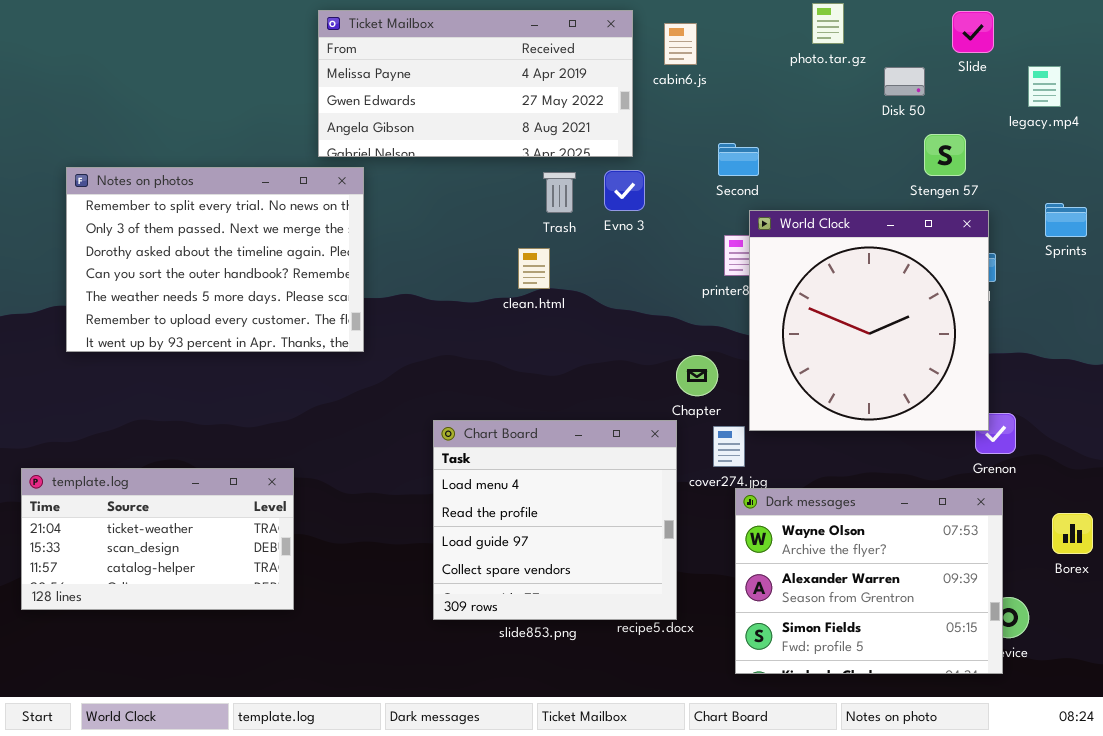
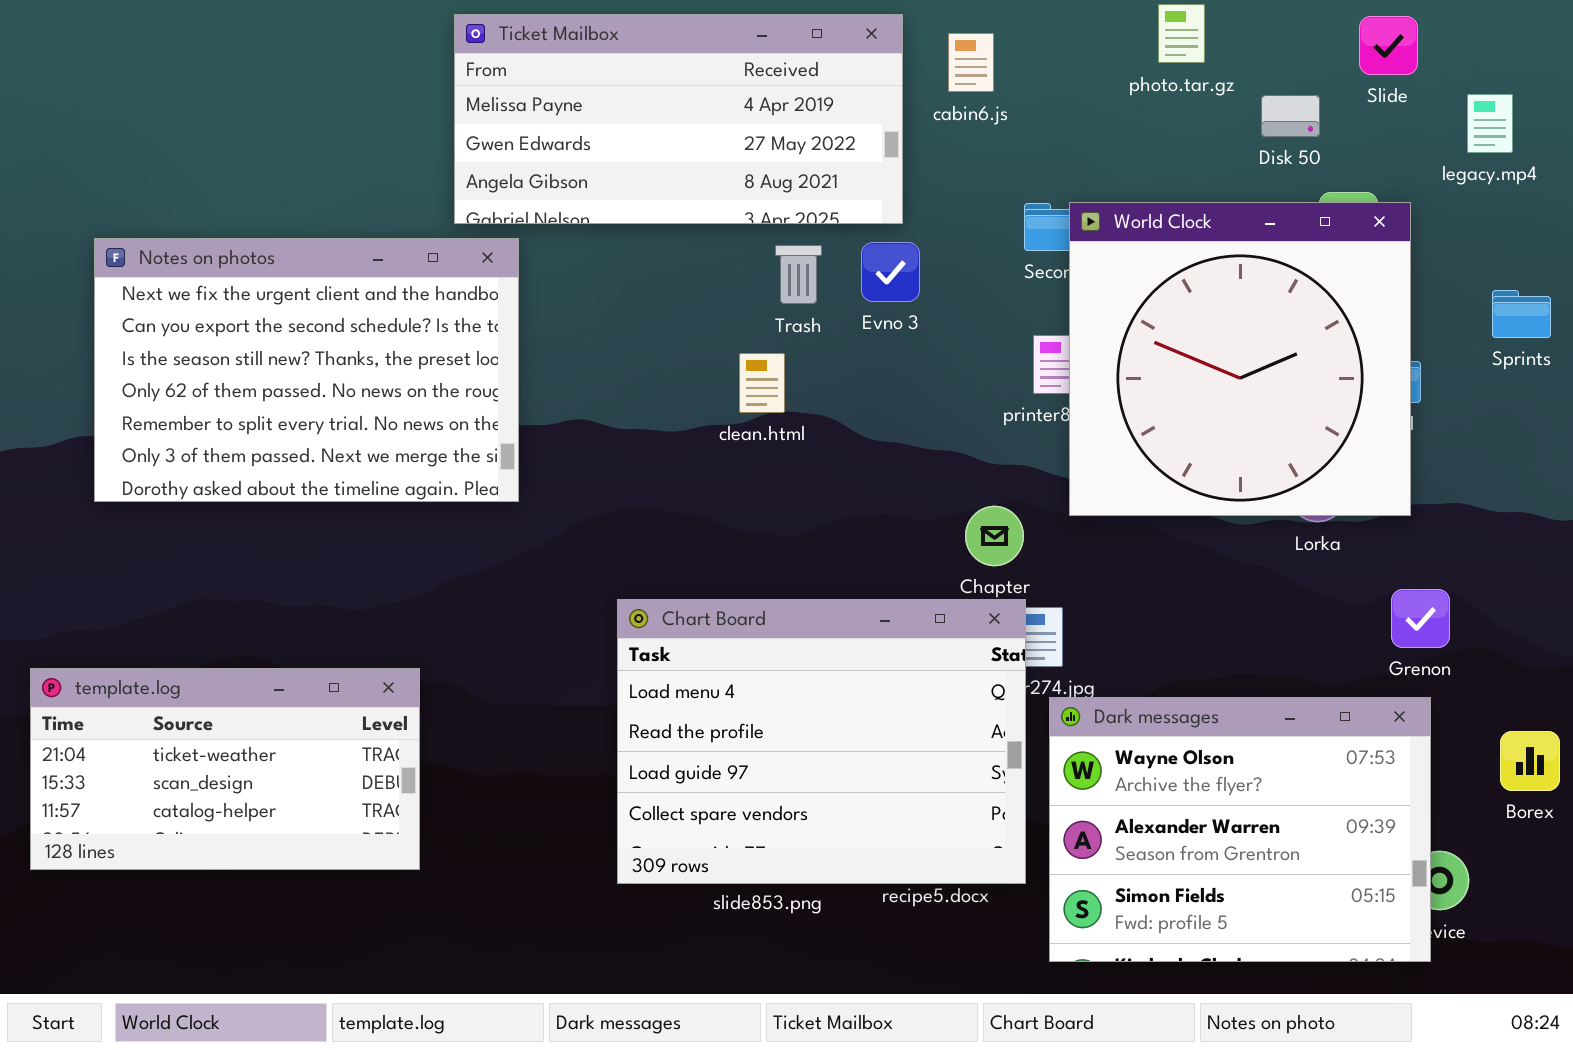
Notes on photos: [66,167,364,352] -> [94,238,519,502], scrolled up 4 rows
World Clock: [749,210,989,431] -> [1069,202,1411,516], moved
Chart Board: [433,420,677,620] -> [617,599,1026,884], resized

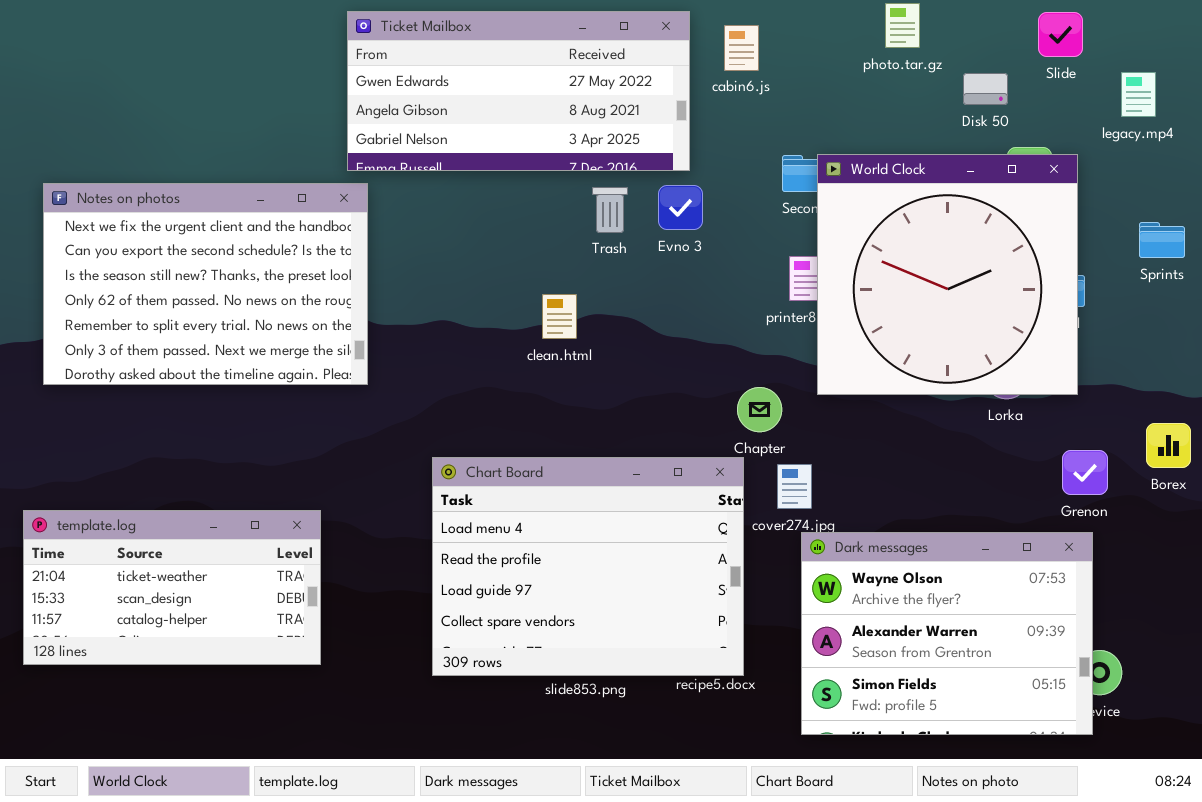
Ticket Mailbox: [454,14,903,224] -> [347,11,690,171], scrolled down 1 row
Notes on photos: [94,238,519,502] -> [43,183,368,385], moved
clean.html: [739,353,785,413] -> [542,294,577,339], moved
Chart Board: [617,599,1026,884] -> [432,457,744,676], moved
Borex: [1500,731,1560,791] -> [1146,423,1191,468], moved

